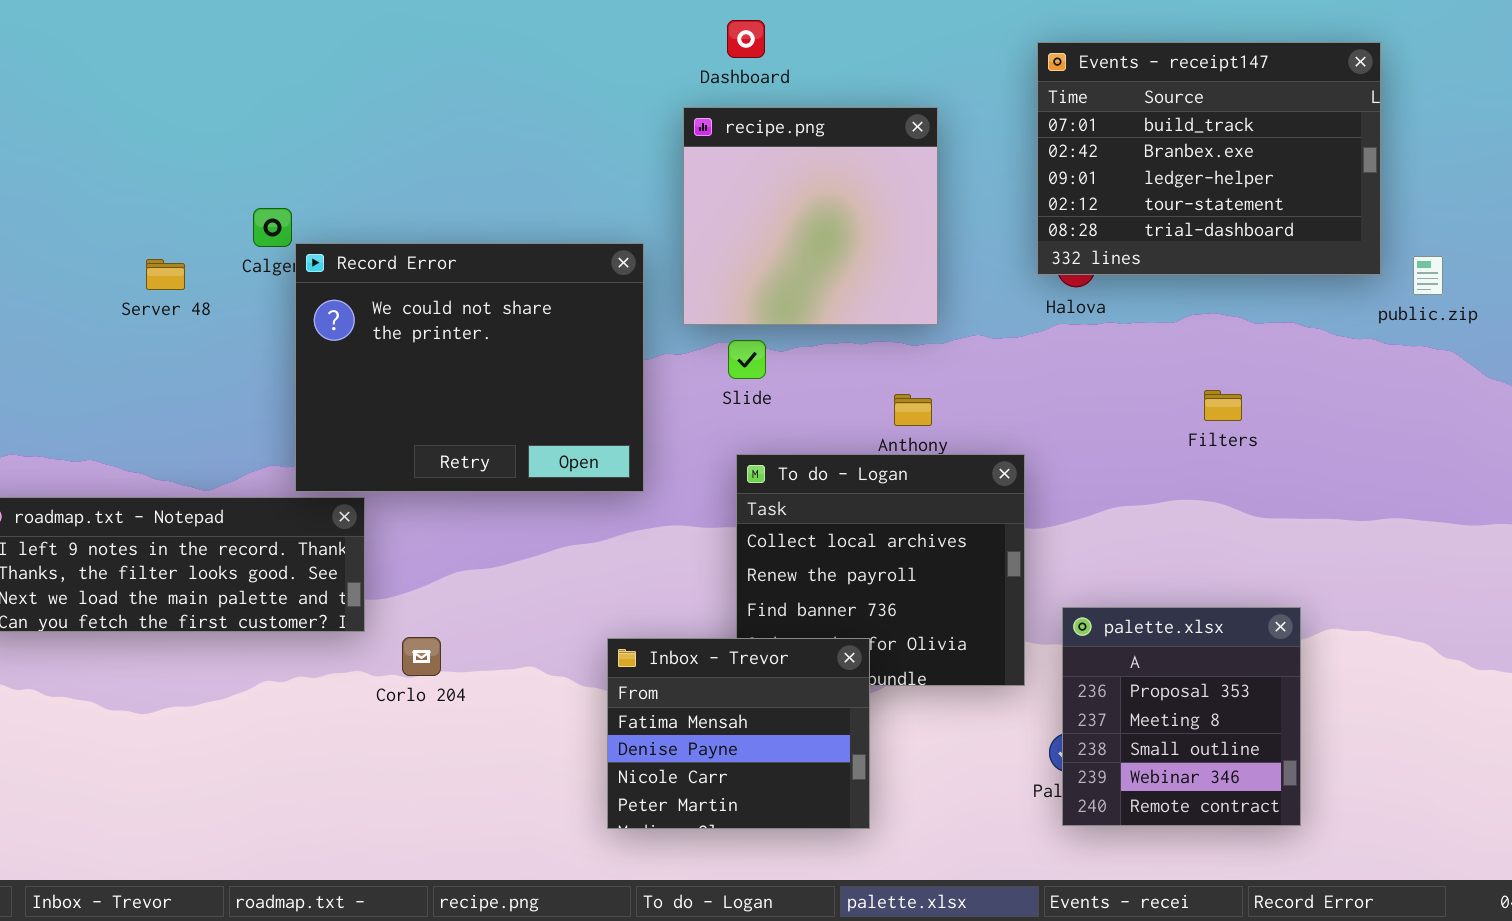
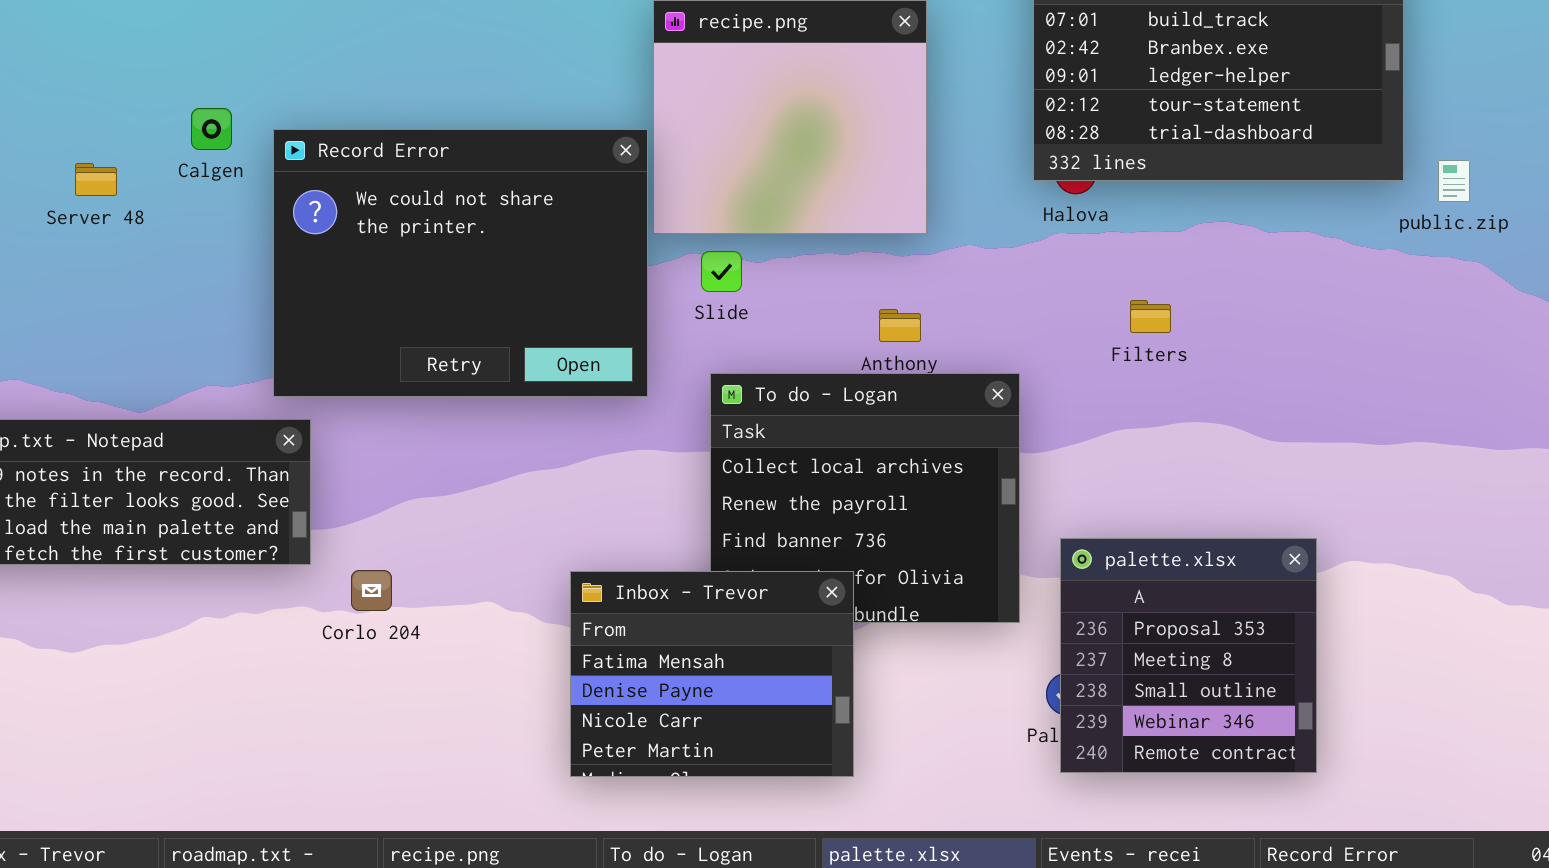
Record Error: [295,243,644,492] -> [273,129,648,397], moved
Filters: [1204,390,1242,421] -> [1130,300,1171,333], moved

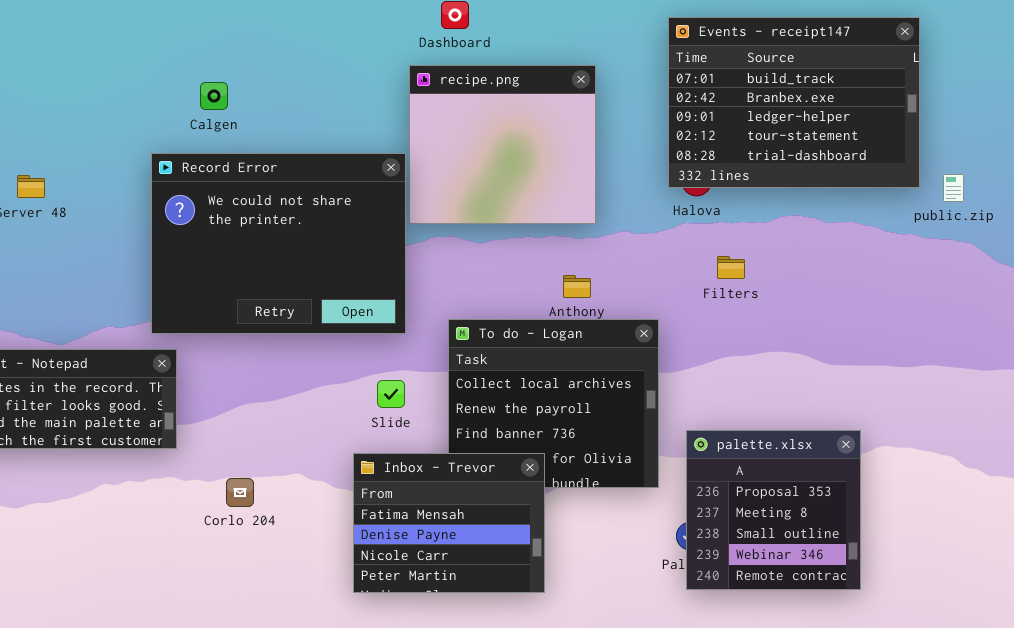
Calgen: [191,108,232,150] -> [200,82,228,110], moved
Slide: [701,251,742,292] -> [377,380,405,408], moved
Filters: [1130,300,1171,333] -> [717,256,745,279], moved
Corlo 204: [351,570,392,611] -> [226,478,254,507], moved

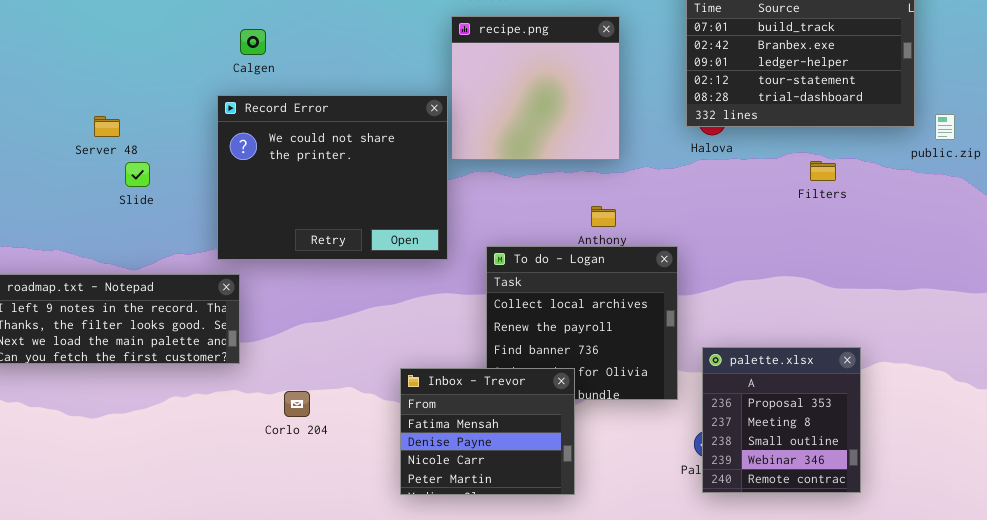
Calgen: [200,82,228,110] -> [240,29,266,55], moved
Filters: [717,256,745,279] -> [810,161,836,181], moved
Slide: [377,380,405,408] -> [125,162,150,187], moved

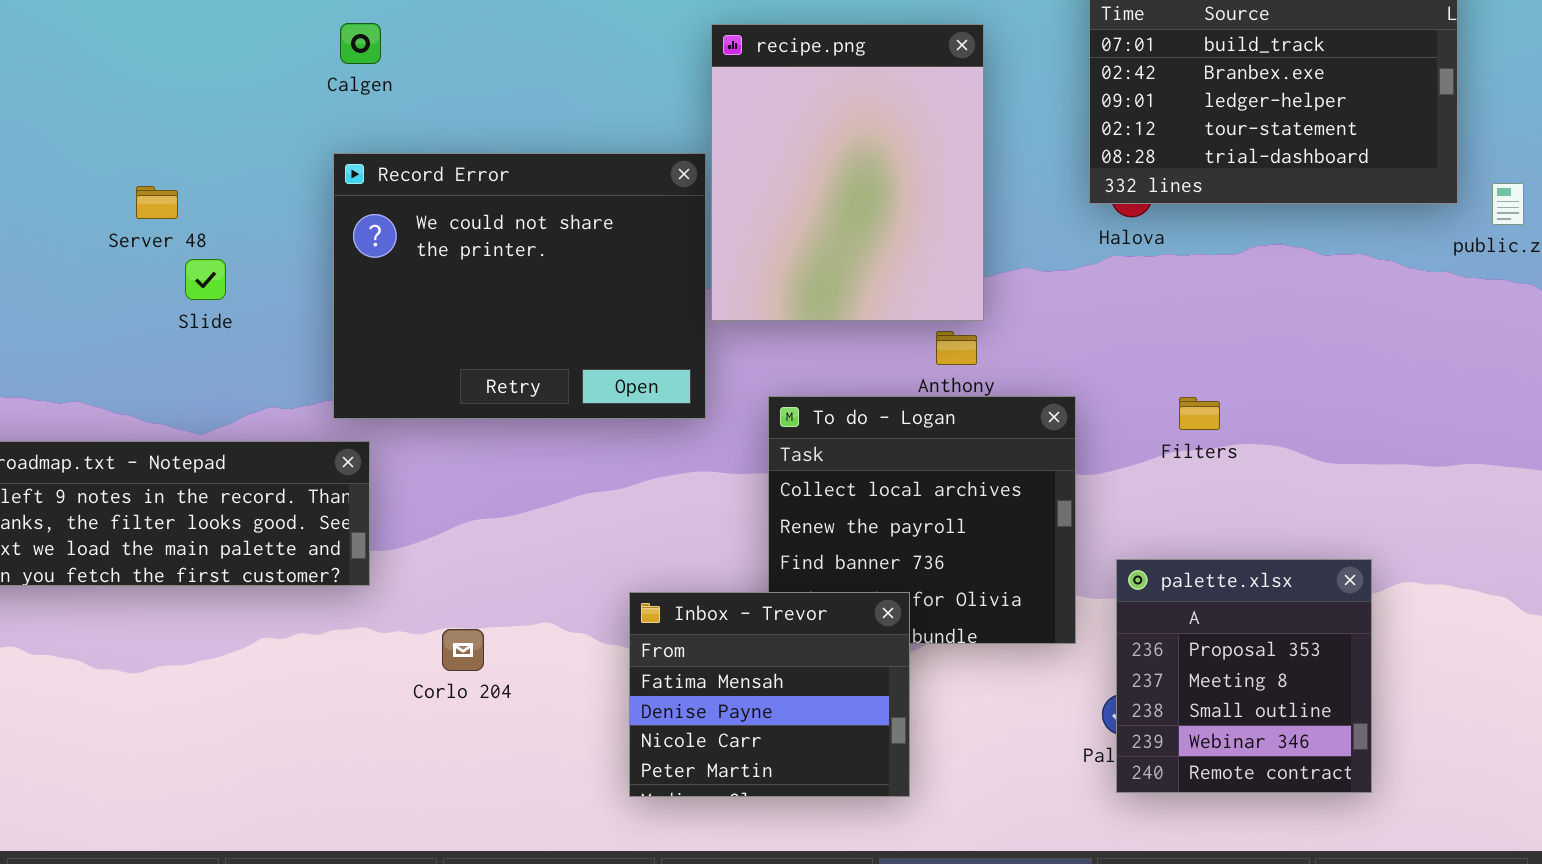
recipe.png: [451,16,620,160] -> [711,24,984,321], resized
Calgen: [240,29,266,55] -> [340,23,381,64], moved
Filters: [810,161,836,181] -> [1179,397,1220,430], moved

